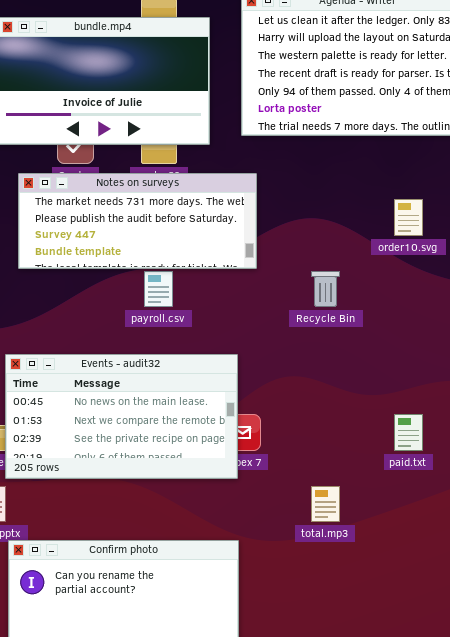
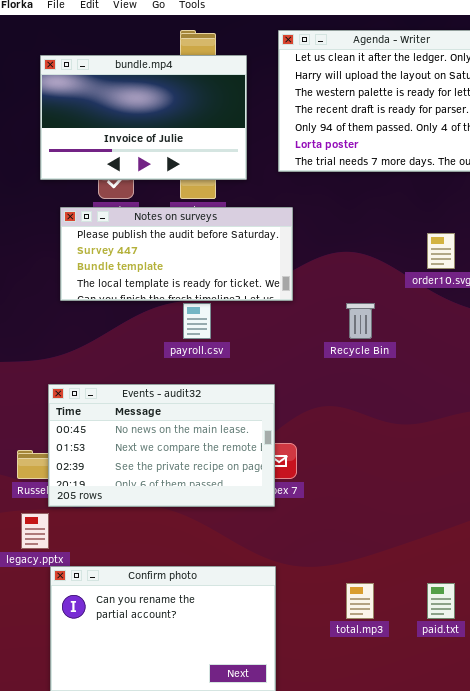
Notes on surveys: [18,173,257,269] -> [60,207,293,301], scrolled down 1 row
paid.txt: [394,414,423,451] -> [427,583,455,619], moved
total.mp3: [311,486,340,522] -> [346,583,374,619], moved

